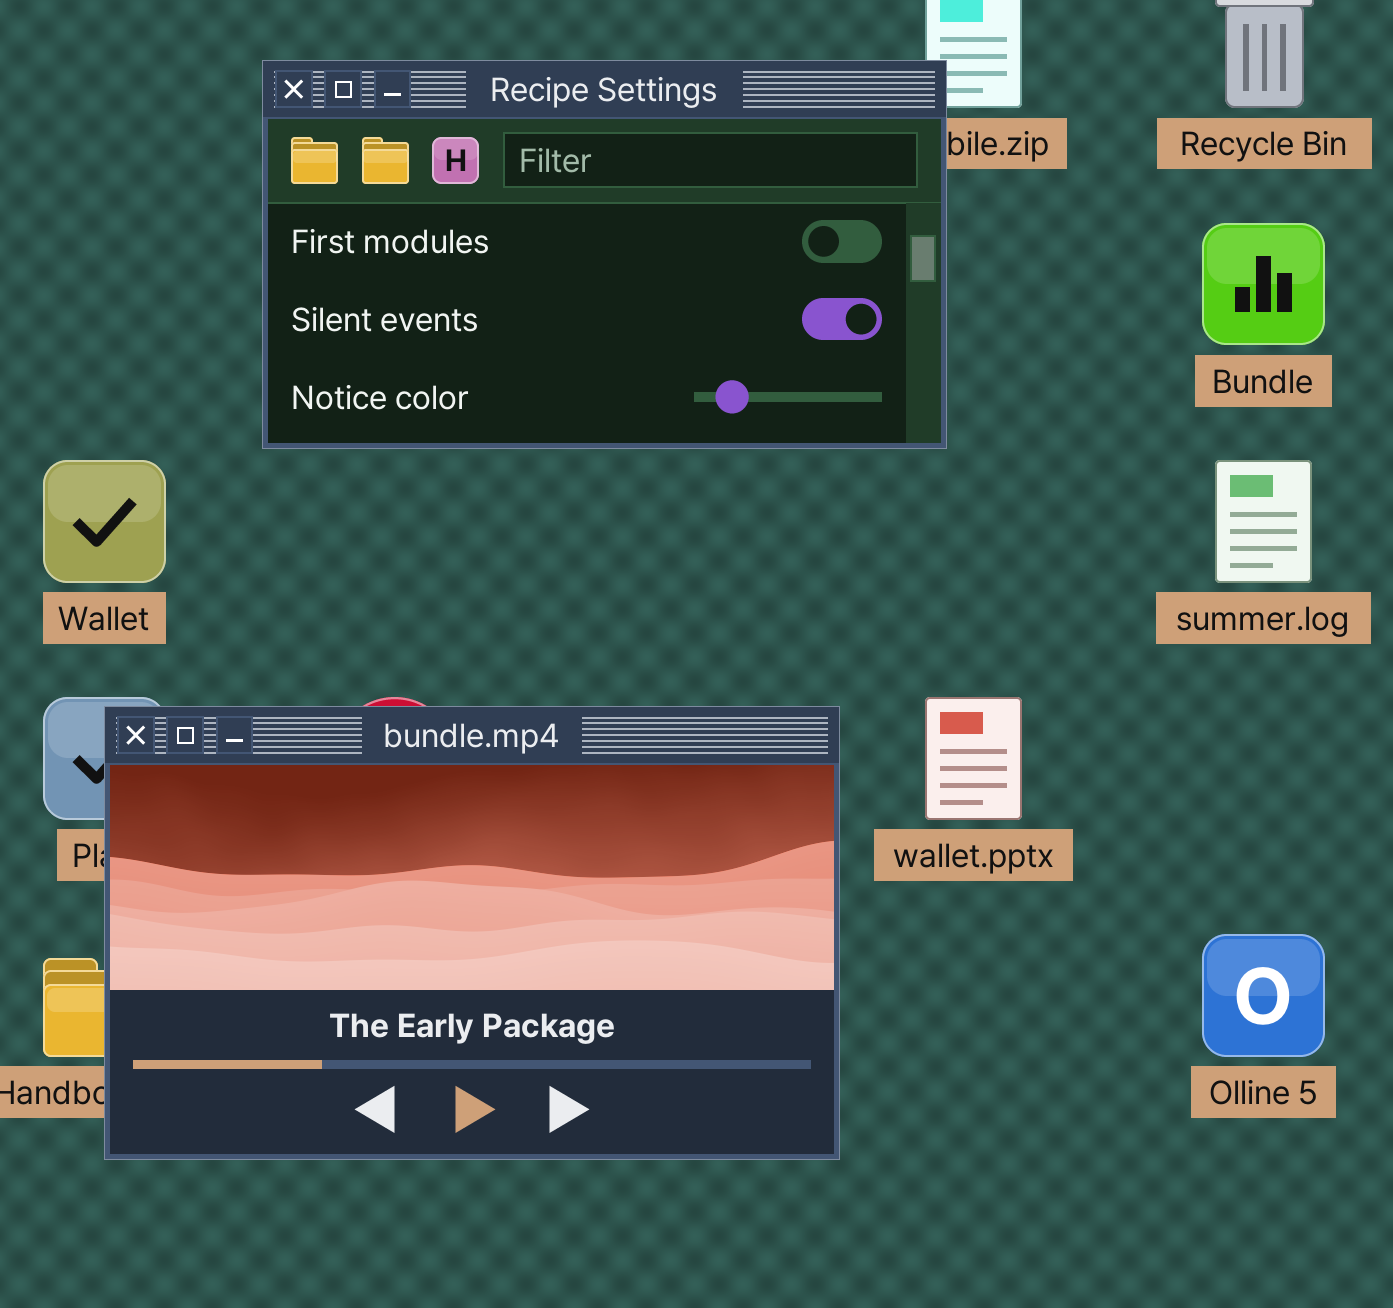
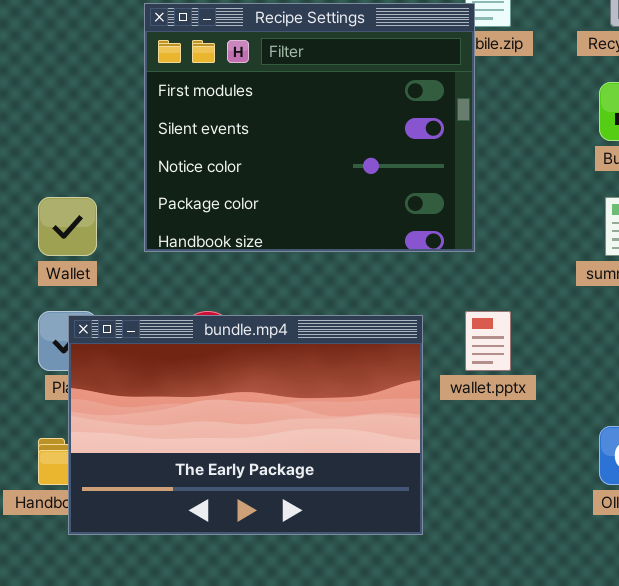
Recipe Settings: [262,60,947,449] -> [144,3,475,252], resized

